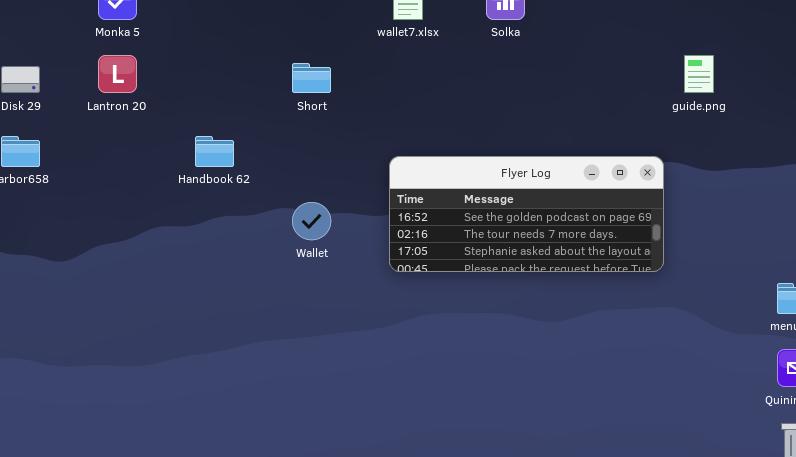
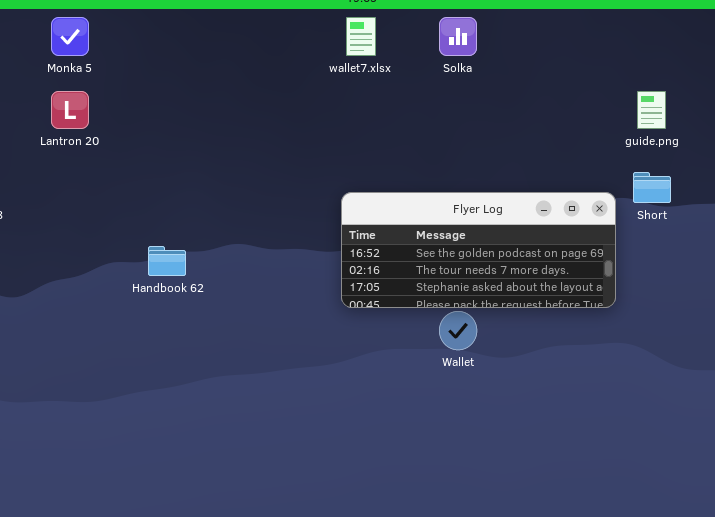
Short: [292,63,331,93] -> [633,172,671,203], moved
Handbook 62: [195,136,234,167] -> [148,246,186,276], moved
Wallet: [292,202,331,240] -> [439,311,477,350], moved

